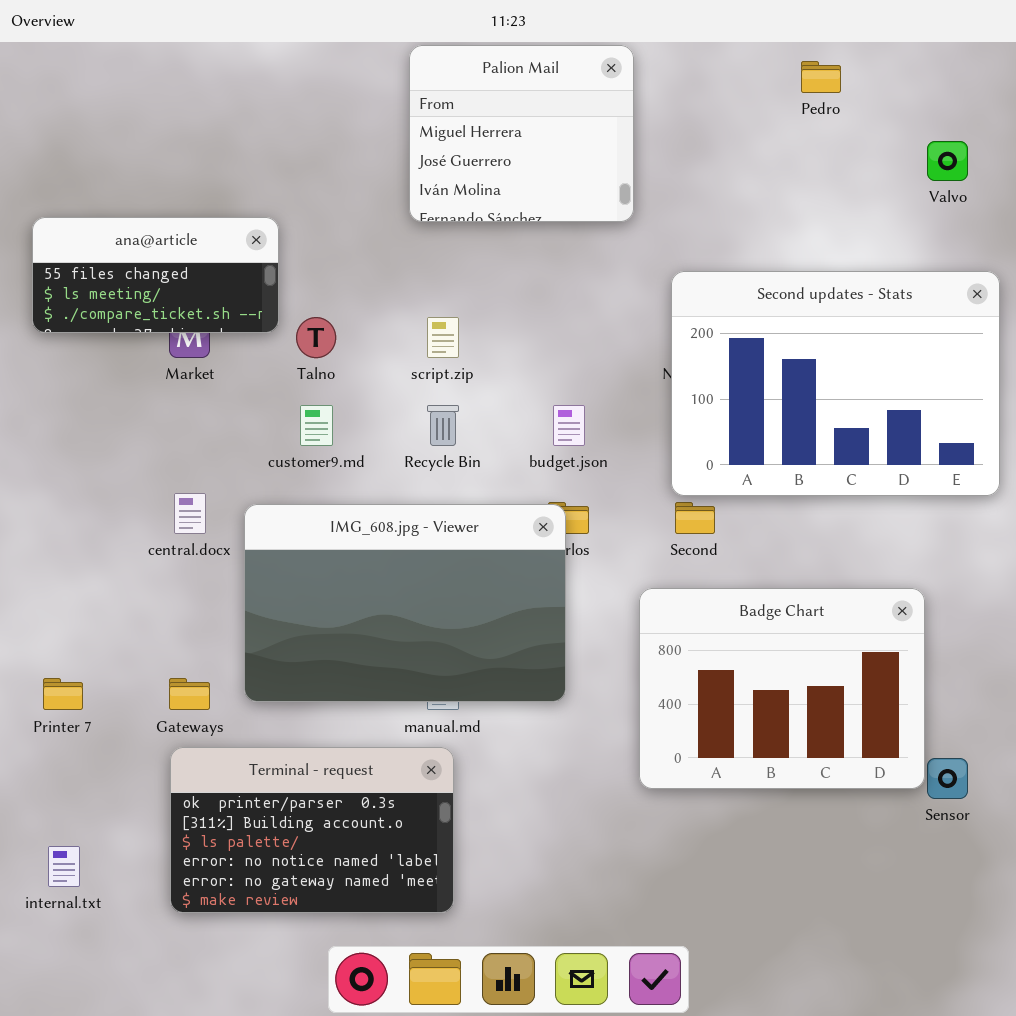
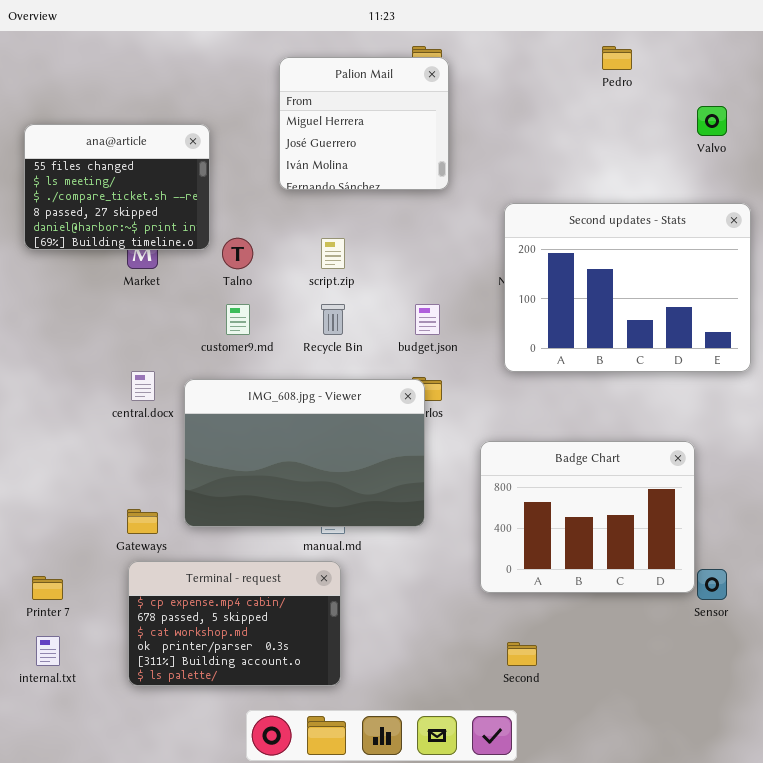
Palion Mail: [409,45,634,222] -> [279,57,449,190], moved
ana@article: [32,217,279,333] -> [24,124,210,250], resized
Second: [675,502,715,534] -> [507,642,537,666], moved
Printer 7: [43,678,83,710] -> [32,576,63,600], moved
Terminal - request: [170,747,454,913] -> [128,561,341,686], scrolled up 3 rows

